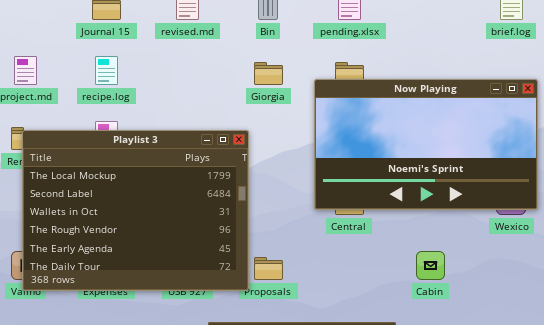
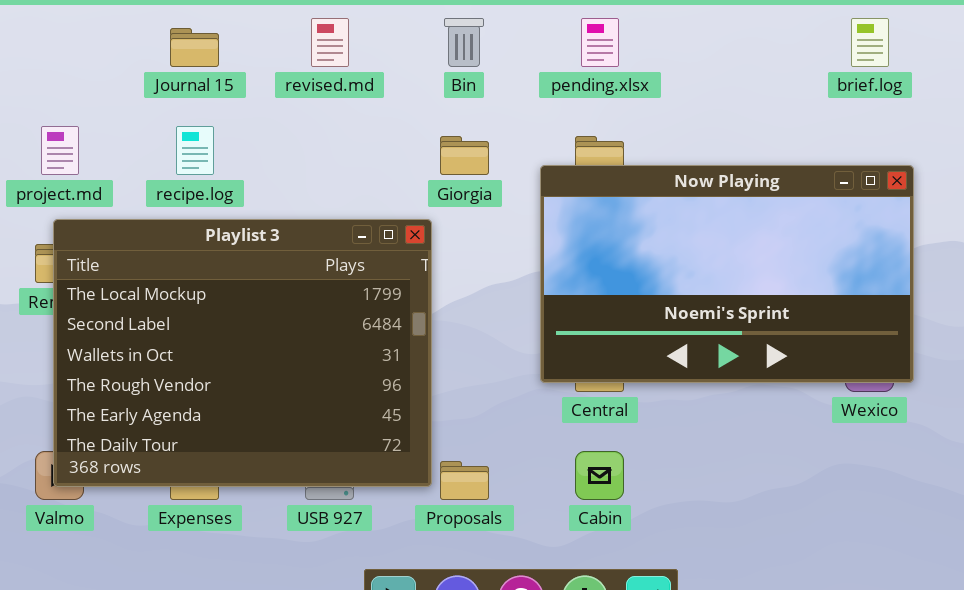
Playlist 3: [22,130,249,291] -> [53,219,432,487], moved
Cabin: [416,251,445,280] -> [575,451,624,500], moved

